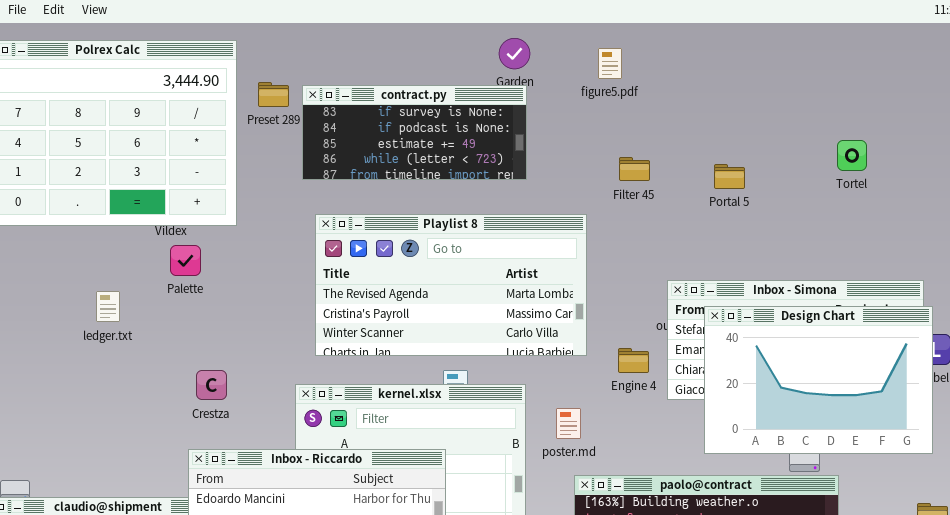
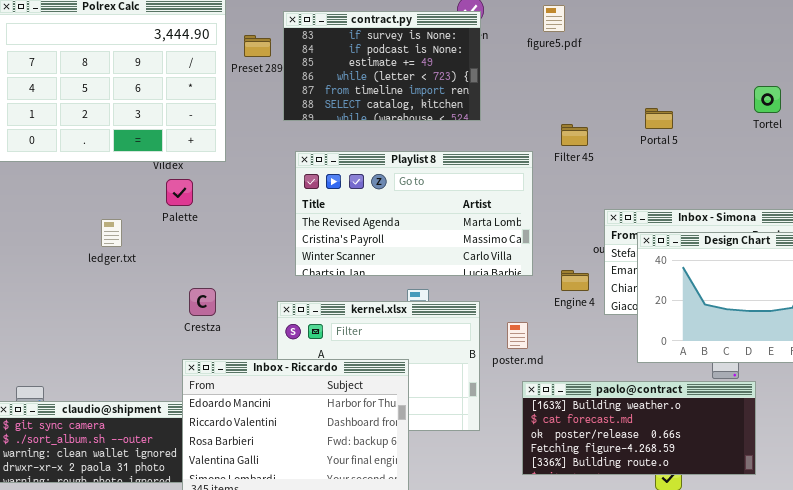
contract.py: [302,85,527,180] -> [283,11,481,121], resized
Filter 45: [619,157,650,181] -> [561,124,588,146], moved

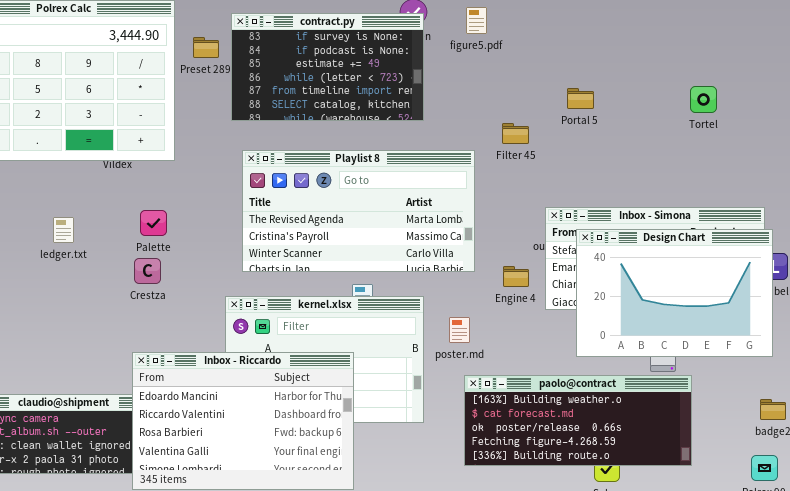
figure5.pdf: [543,5,565,32] -> [466,7,487,34], moved
Portal 5: [645,108,673,129] -> [567,88,594,109], moved
Palette: [166,179,193,206] -> [140,210,167,236], moved
Crestza: [189,288,216,316] -> [134,258,161,284], moved

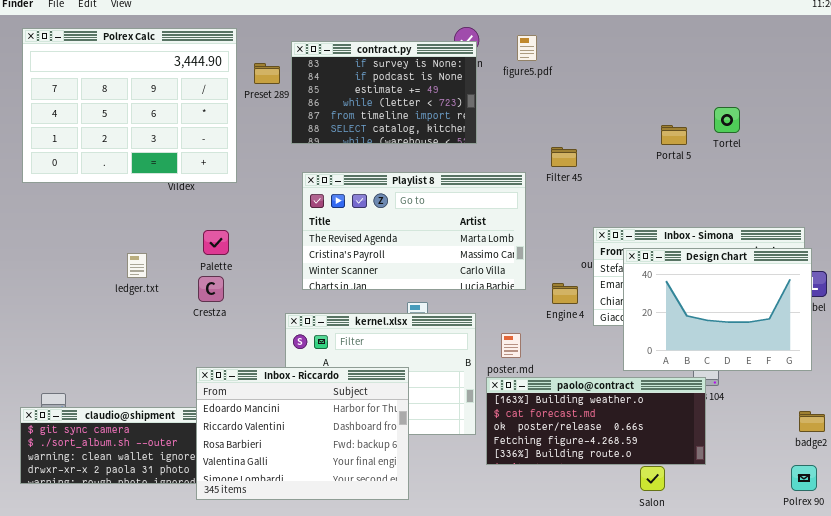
Tortel: [690,86,717,113] -> [714,107,740,133], moved
Portal 5: [567,88,594,109] -> [661,125,687,145], moved
ledger.txt: [53,217,74,243] -> [127,253,147,278], moved
paolo@contract: [464,375,692,466] -> [486,377,706,465], moved

